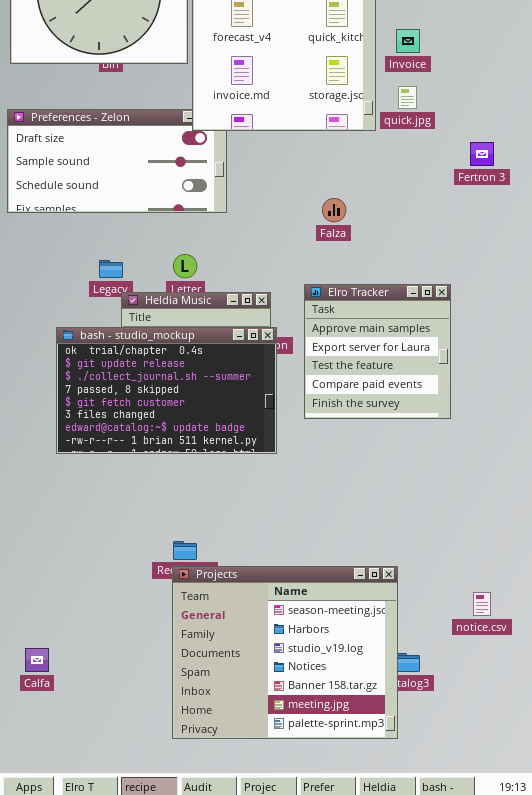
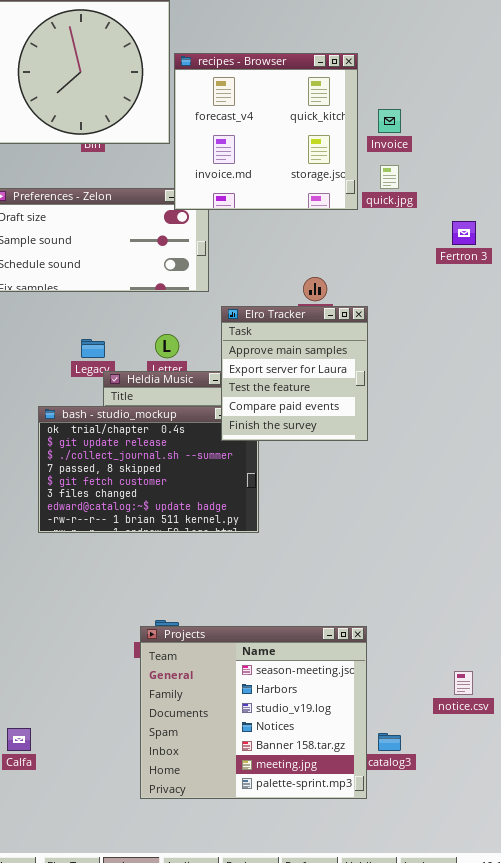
Elro Tracker: [304,284,451,419] -> [221,306,368,441], moved
Projects: [172,566,398,739] -> [140,626,367,799], moved

